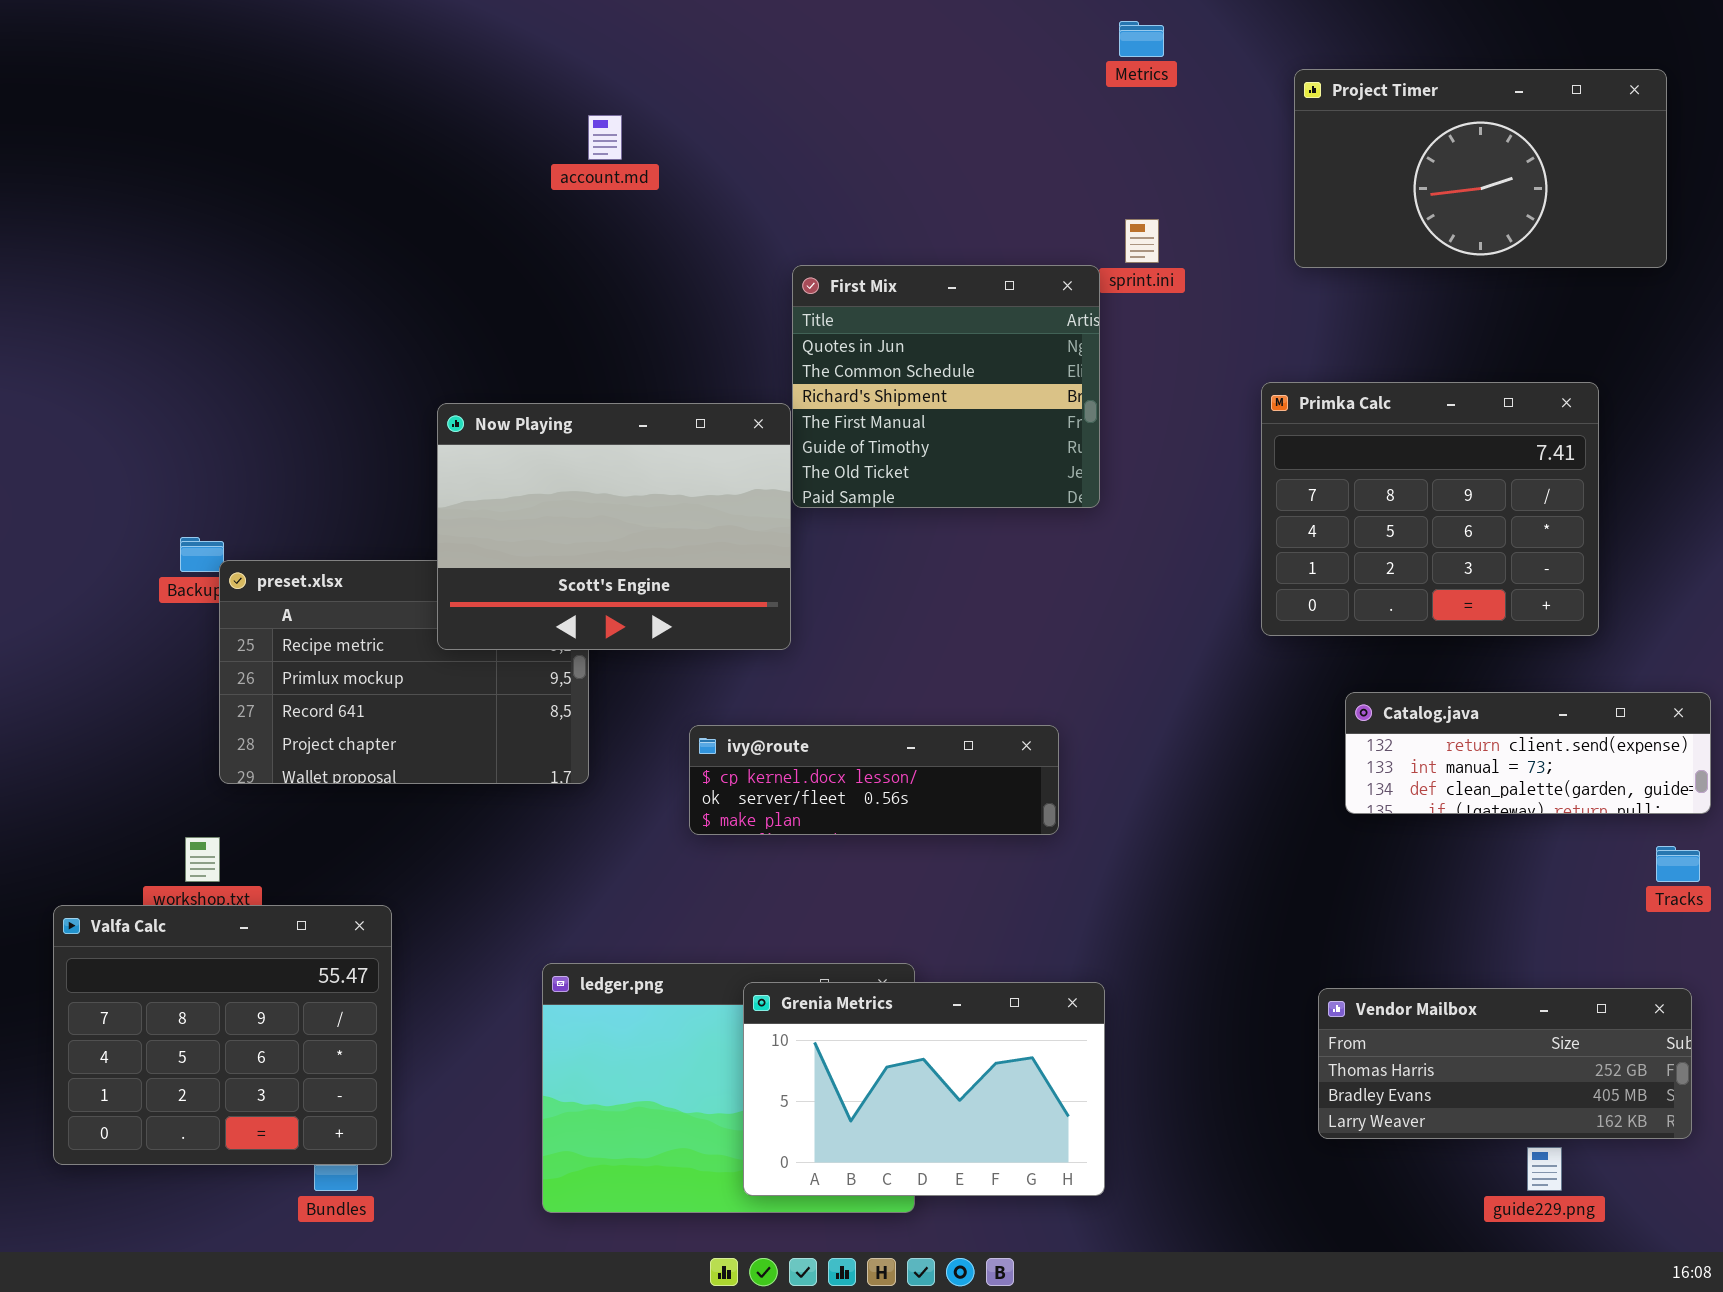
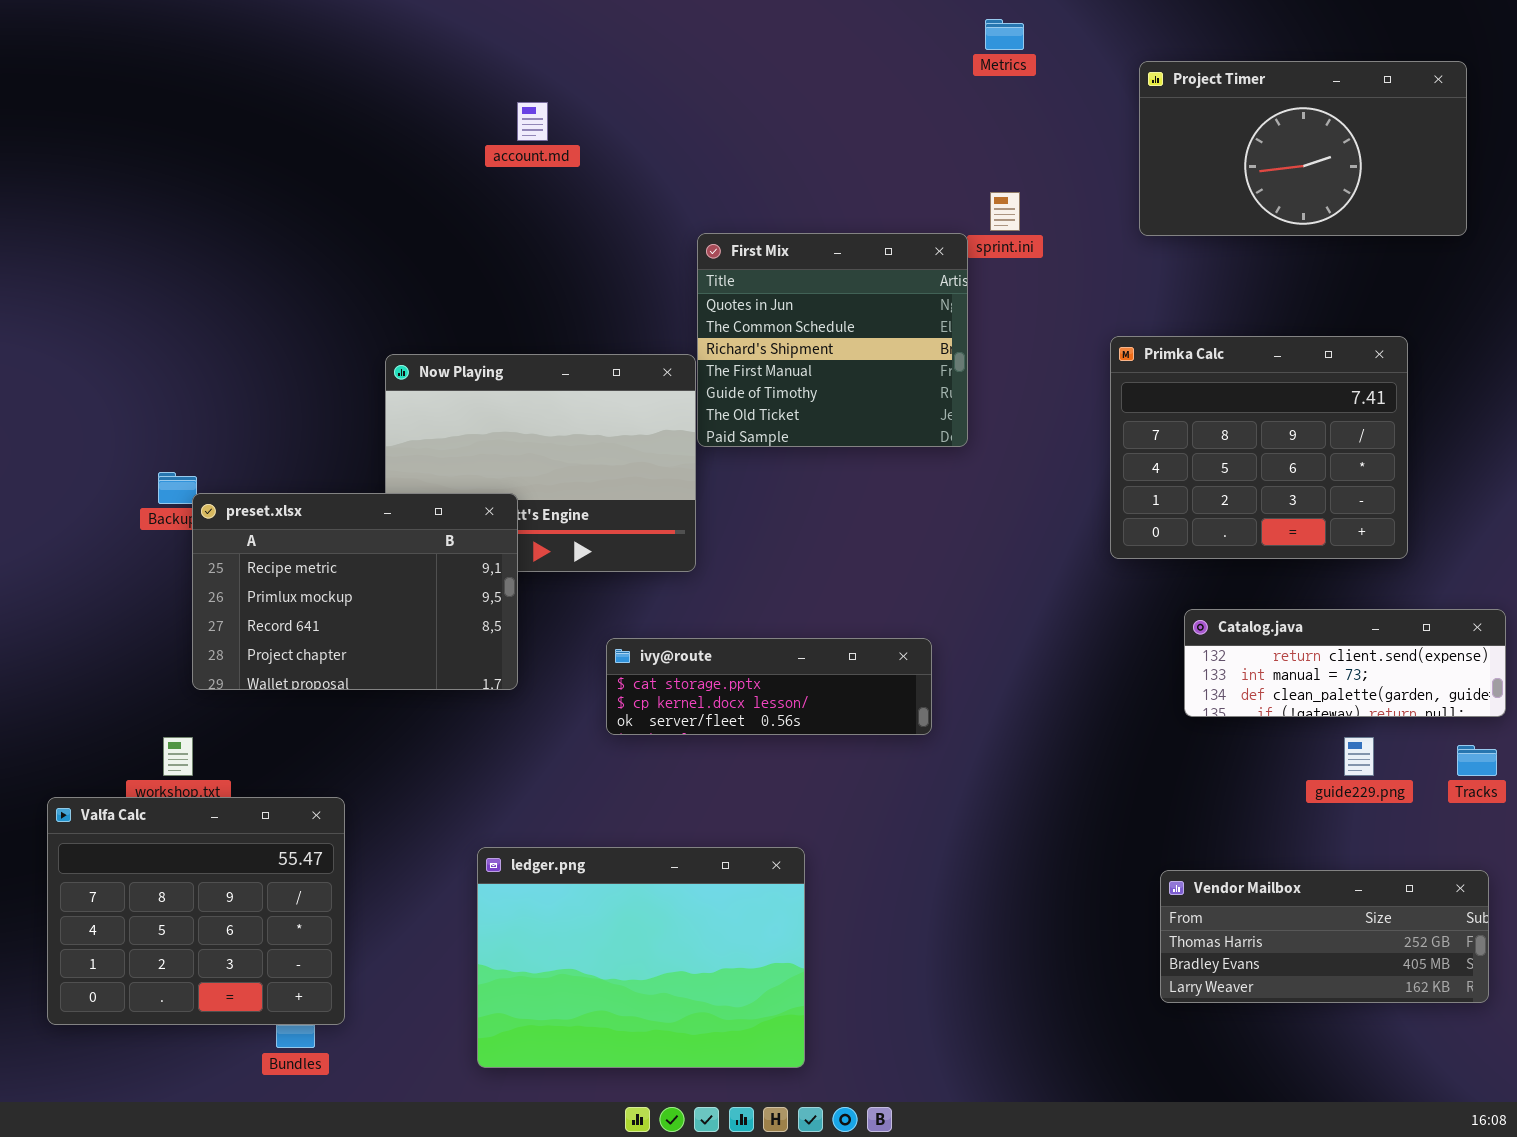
preset.xlsx: [219,560,589,784] -> [192,493,518,690], raised
ivy@route: [689,725,1059,835] -> [606,638,932,735], scrolled up 1 row
Grenia Metrics: [743,982,1105,1196] -> none, closed
guide229.png: [1527,1147,1562,1191] -> [1344,737,1374,776], moved

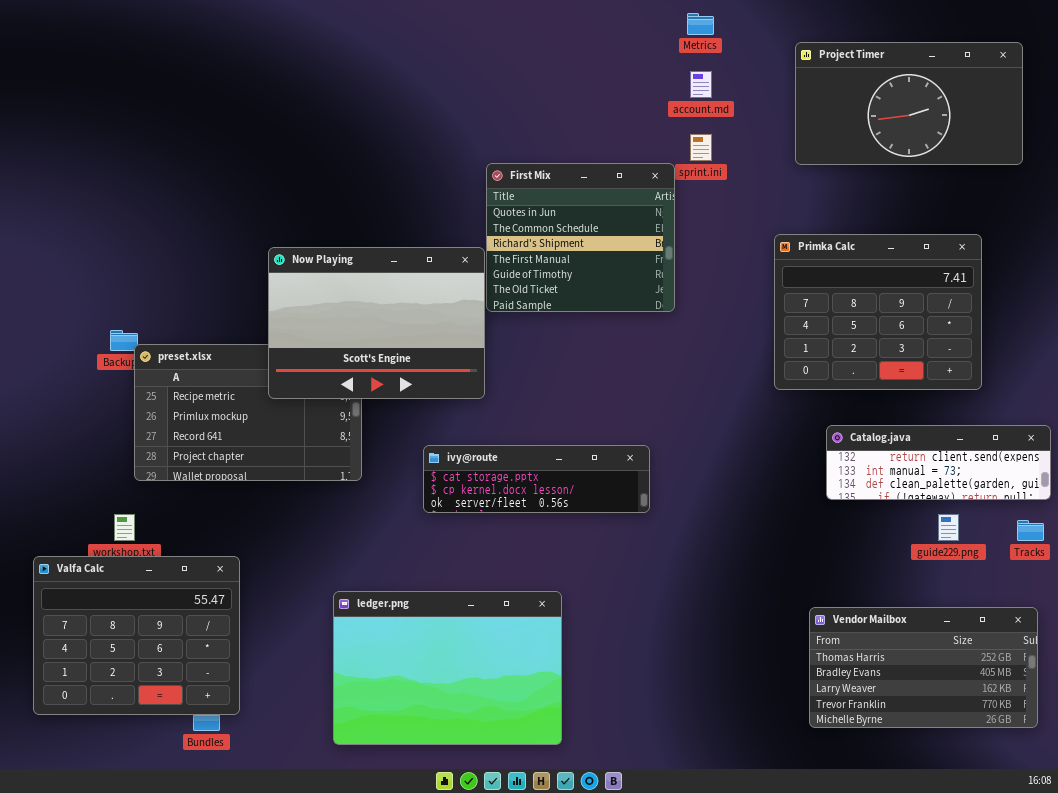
account.md: [517,102,548,141] -> [690,71,712,98], moved
Now Playing: [385,354,696,572] -> [268,247,485,399], raised
Vendor Mailbox: [1160,870,1489,1003] -> [809,607,1038,728], resized

